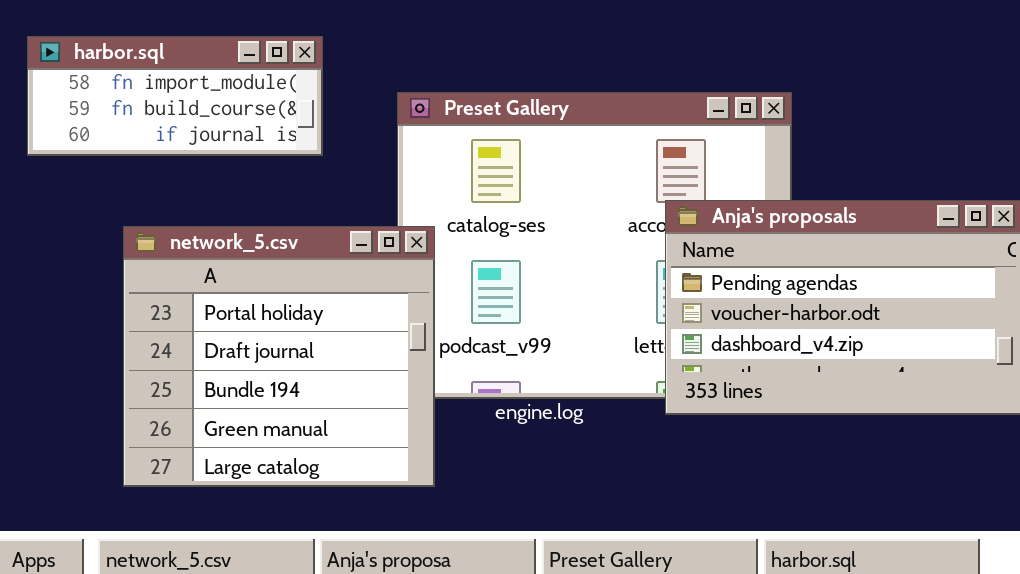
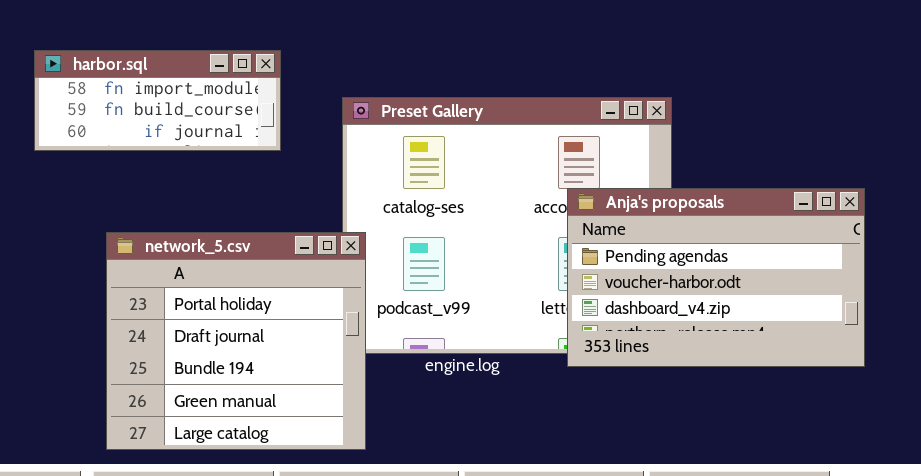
network_5.csv: [123,226,435,487] -> [106,232,366,450], moved

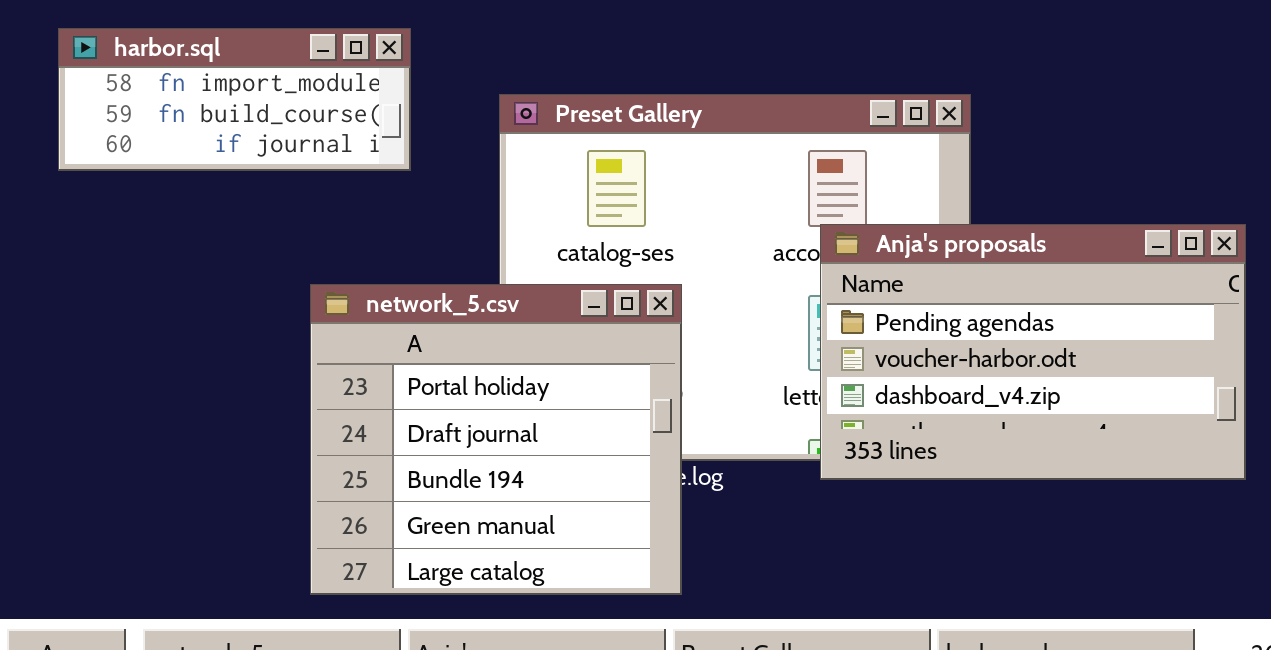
network_5.csv: [106,232,366,450] -> [310,284,682,595], moved

